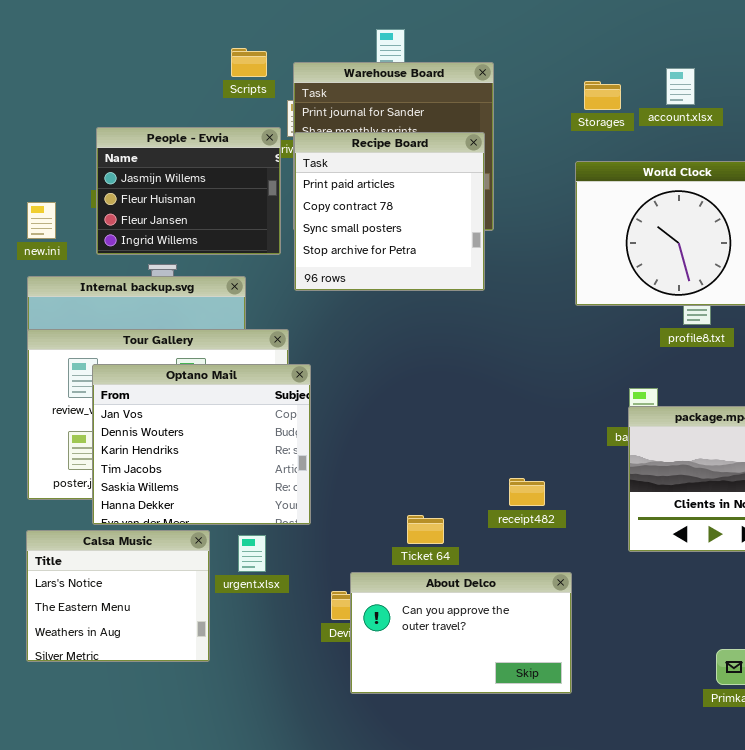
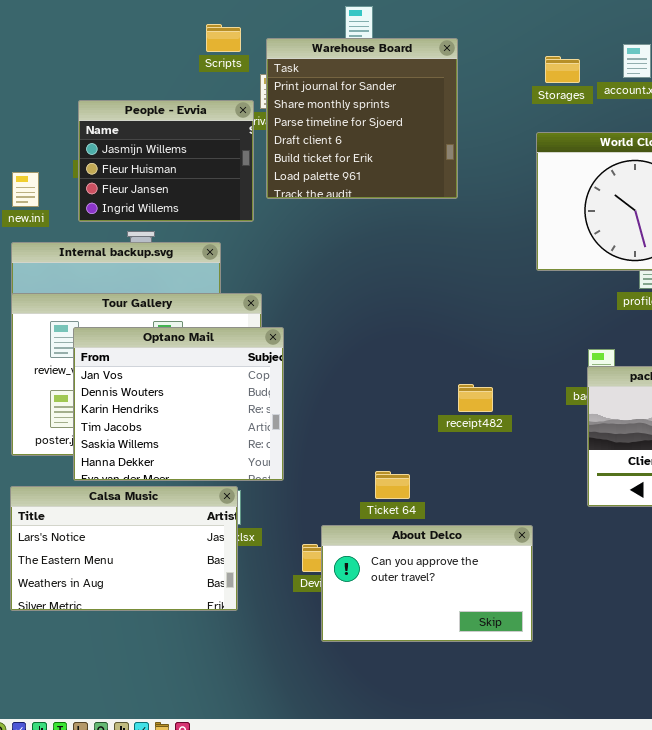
Recipe Board: [294,132,485,291] -> none, closed
receipt482: [509,478,545,506] -> [458,384,493,412], moved
Calsa Music: [26,530,210,662] -> [10,486,238,611], resized

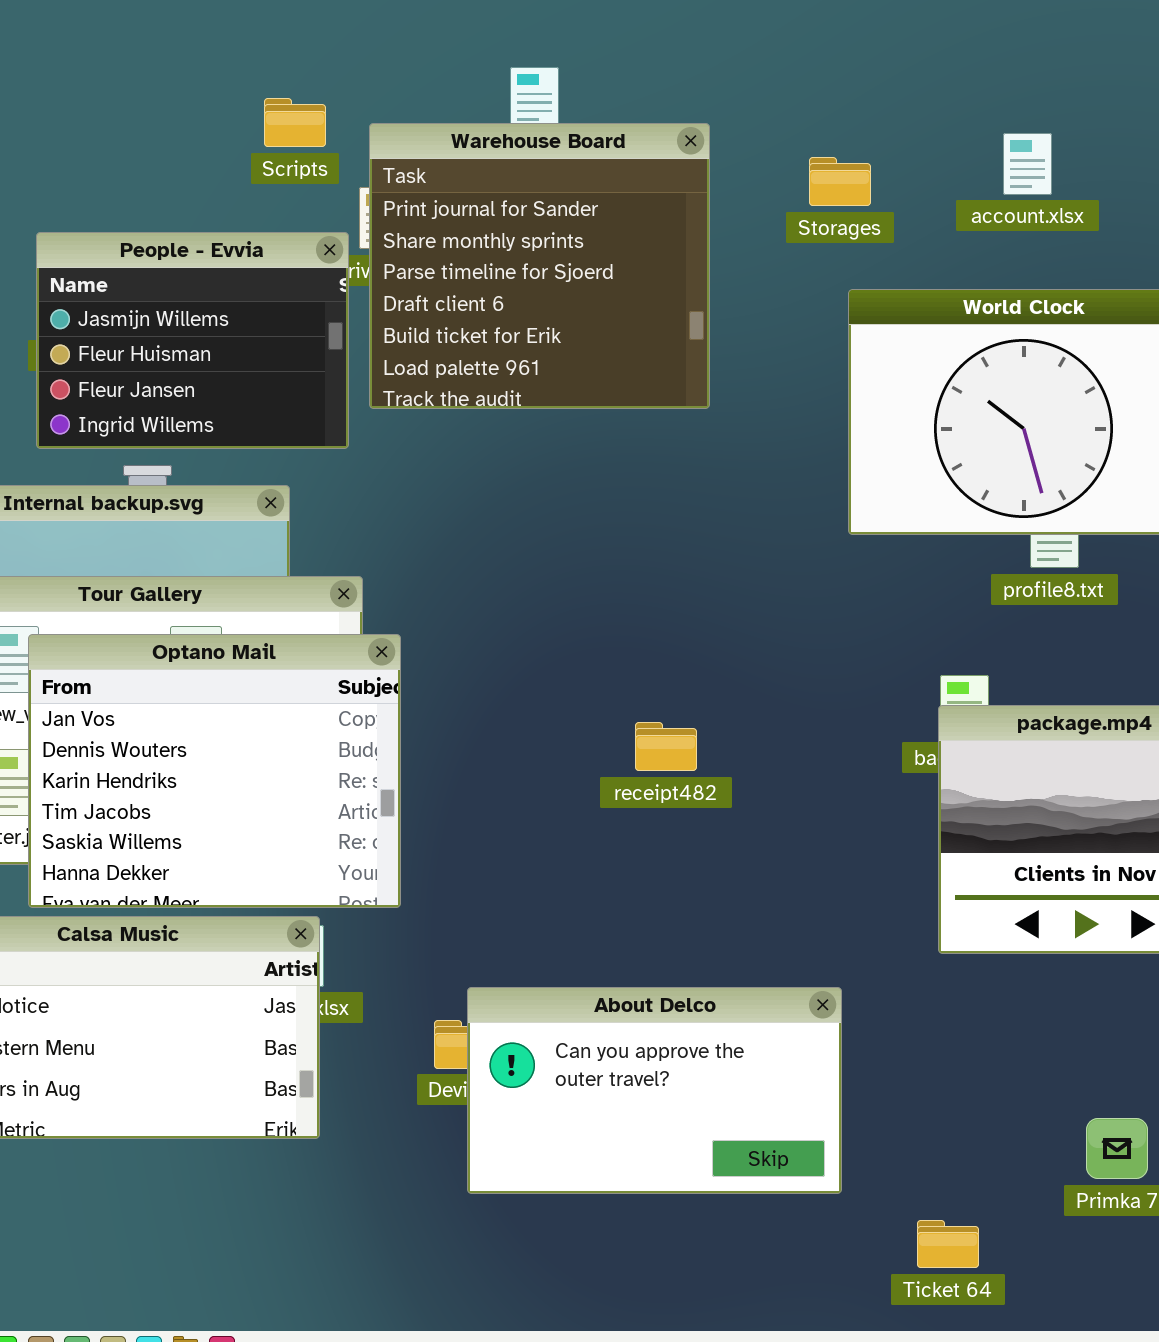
Storages: [545,56,580,83] -> [809,157,871,206], moved
receipt482: [458,384,493,412] -> [635,722,697,771], moved
Ticket 64: [375,471,410,499] -> [917,1220,979,1268], moved

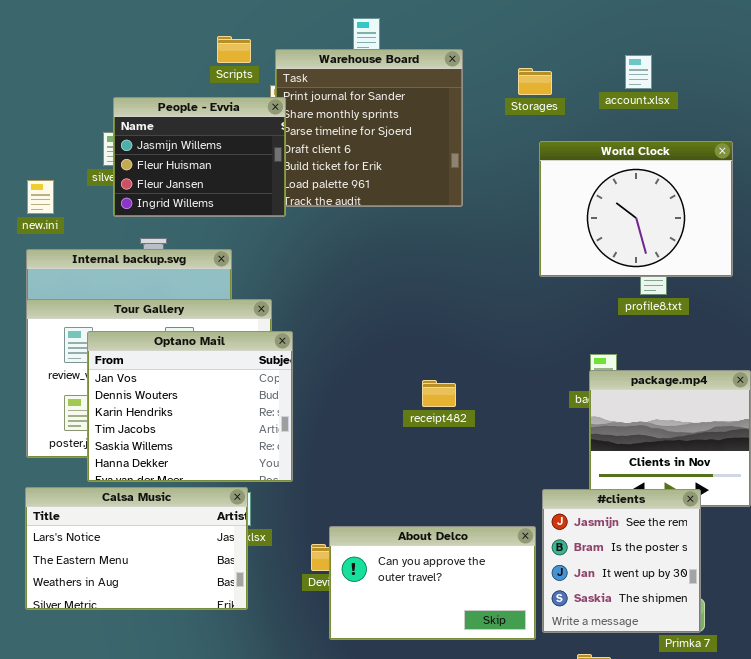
People - Evvia: [36,232,349,449] -> [113,97,286,217], moved
#clients: none -> [542,489,701,633], opened

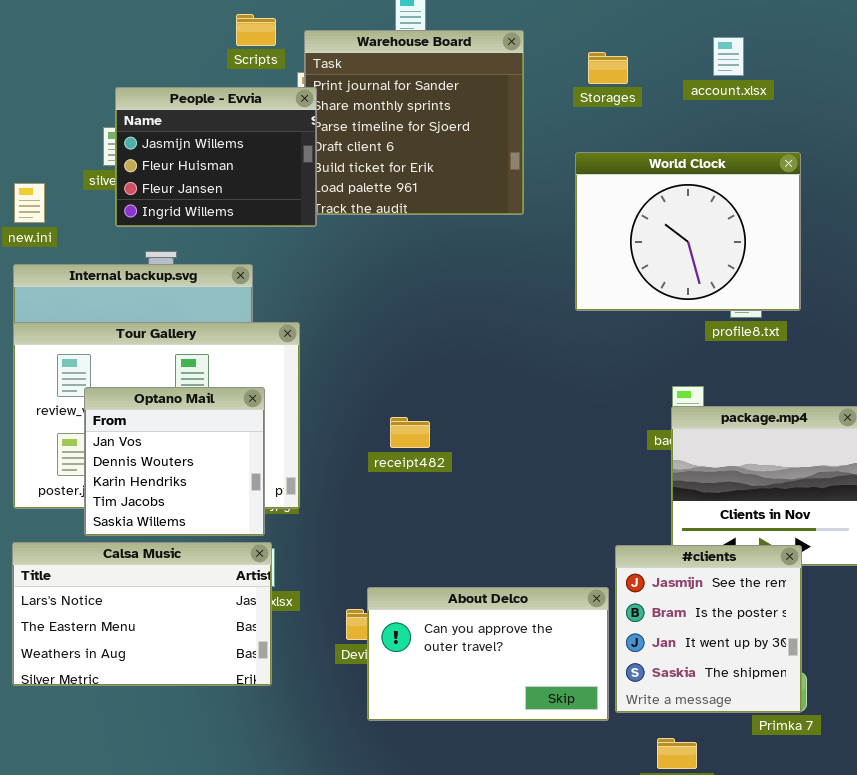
World Clock: [539,141,733,277] -> [575,152,801,311], moved
Optano Mail: [87,331,293,482] -> [84,387,265,536], resized
receipt482: [422,380,456,407] -> [390,417,430,448], moved

